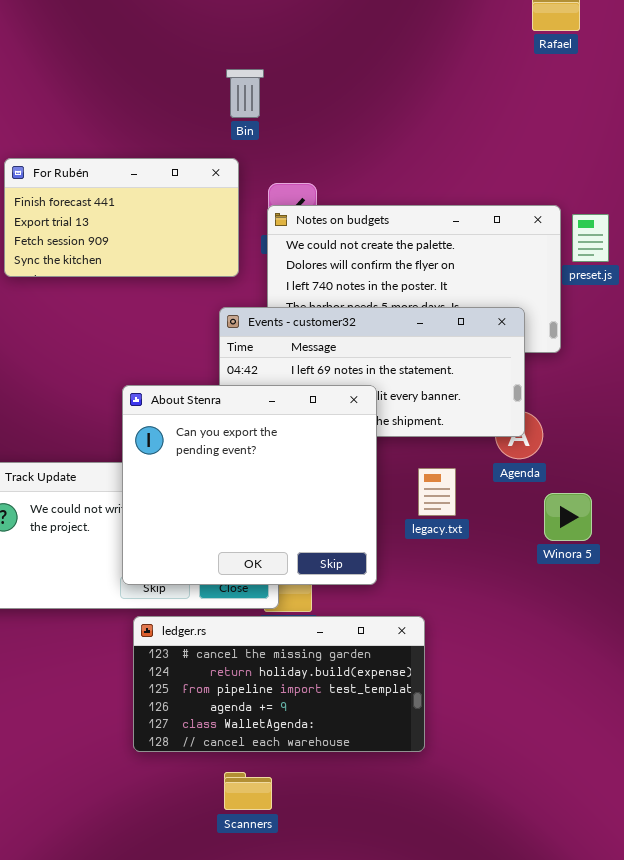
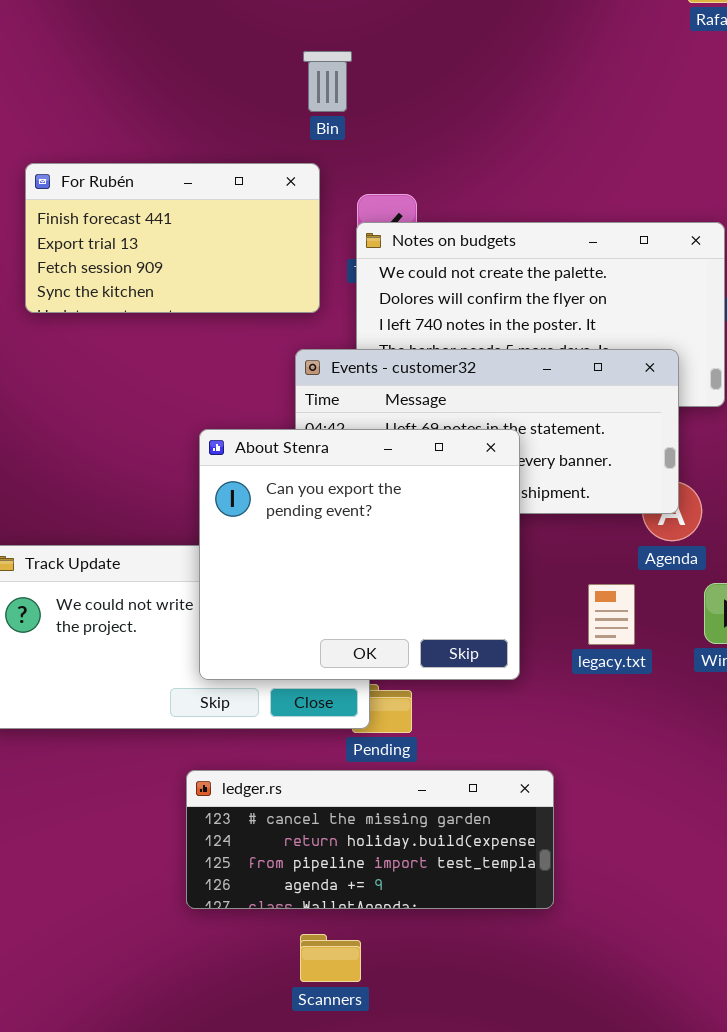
About Stenra: [122,385,377,585] -> [199,429,520,680], moved
legacy.txt: [418,468,456,516] -> [588,584,635,645], moved
ledger.rs: [133,616,425,752] -> [186,770,554,909], resized

